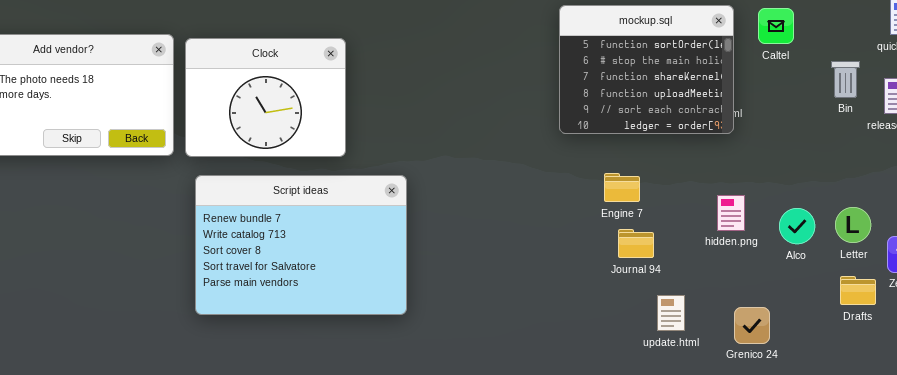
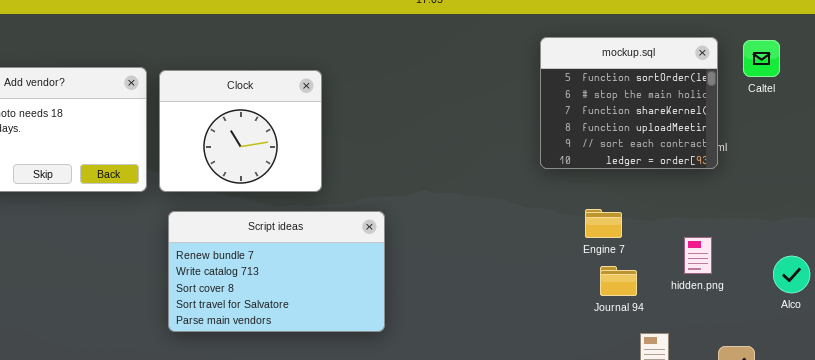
Script ideas: [195,175,407,315] -> [168,211,385,332], resized
hidden.png: [717,195,745,231] -> [684,237,712,274], moved
Alco: [779,208,815,244] -> [773,256,810,293], moved

